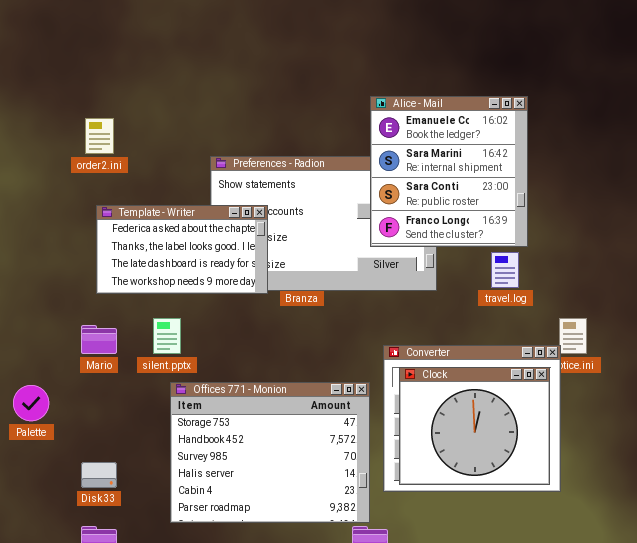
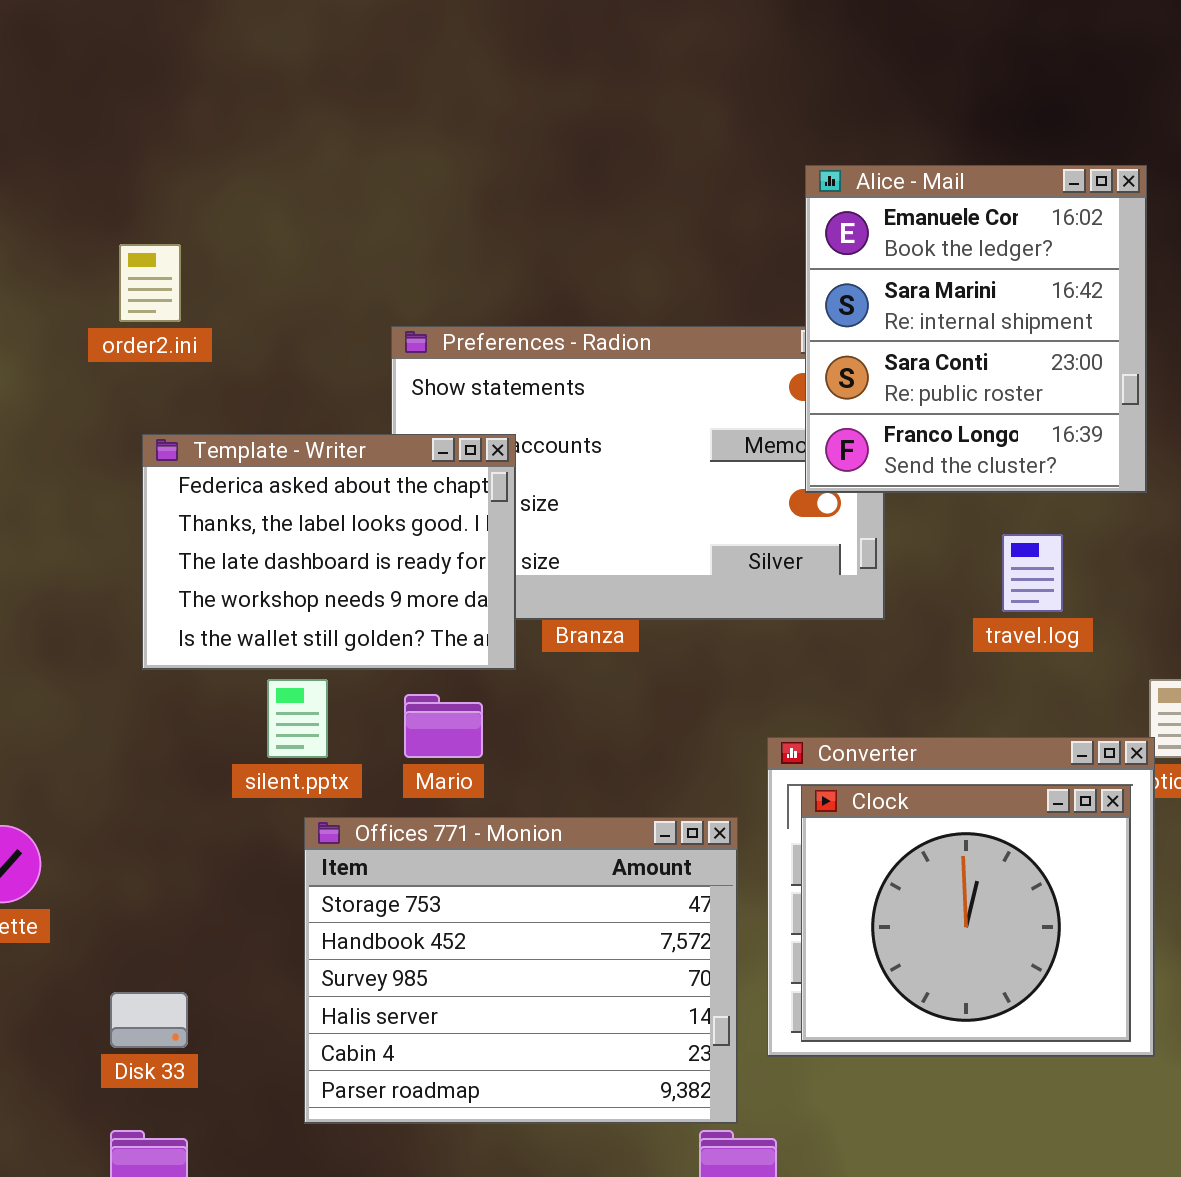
Alice - Mail: [370,96,528,247] -> [805,165,1147,493], moved
Template - Writer: [96,205,268,294] -> [142,434,516,670], resized
Mario: [81,325,117,354] -> [404,694,483,758], moved

